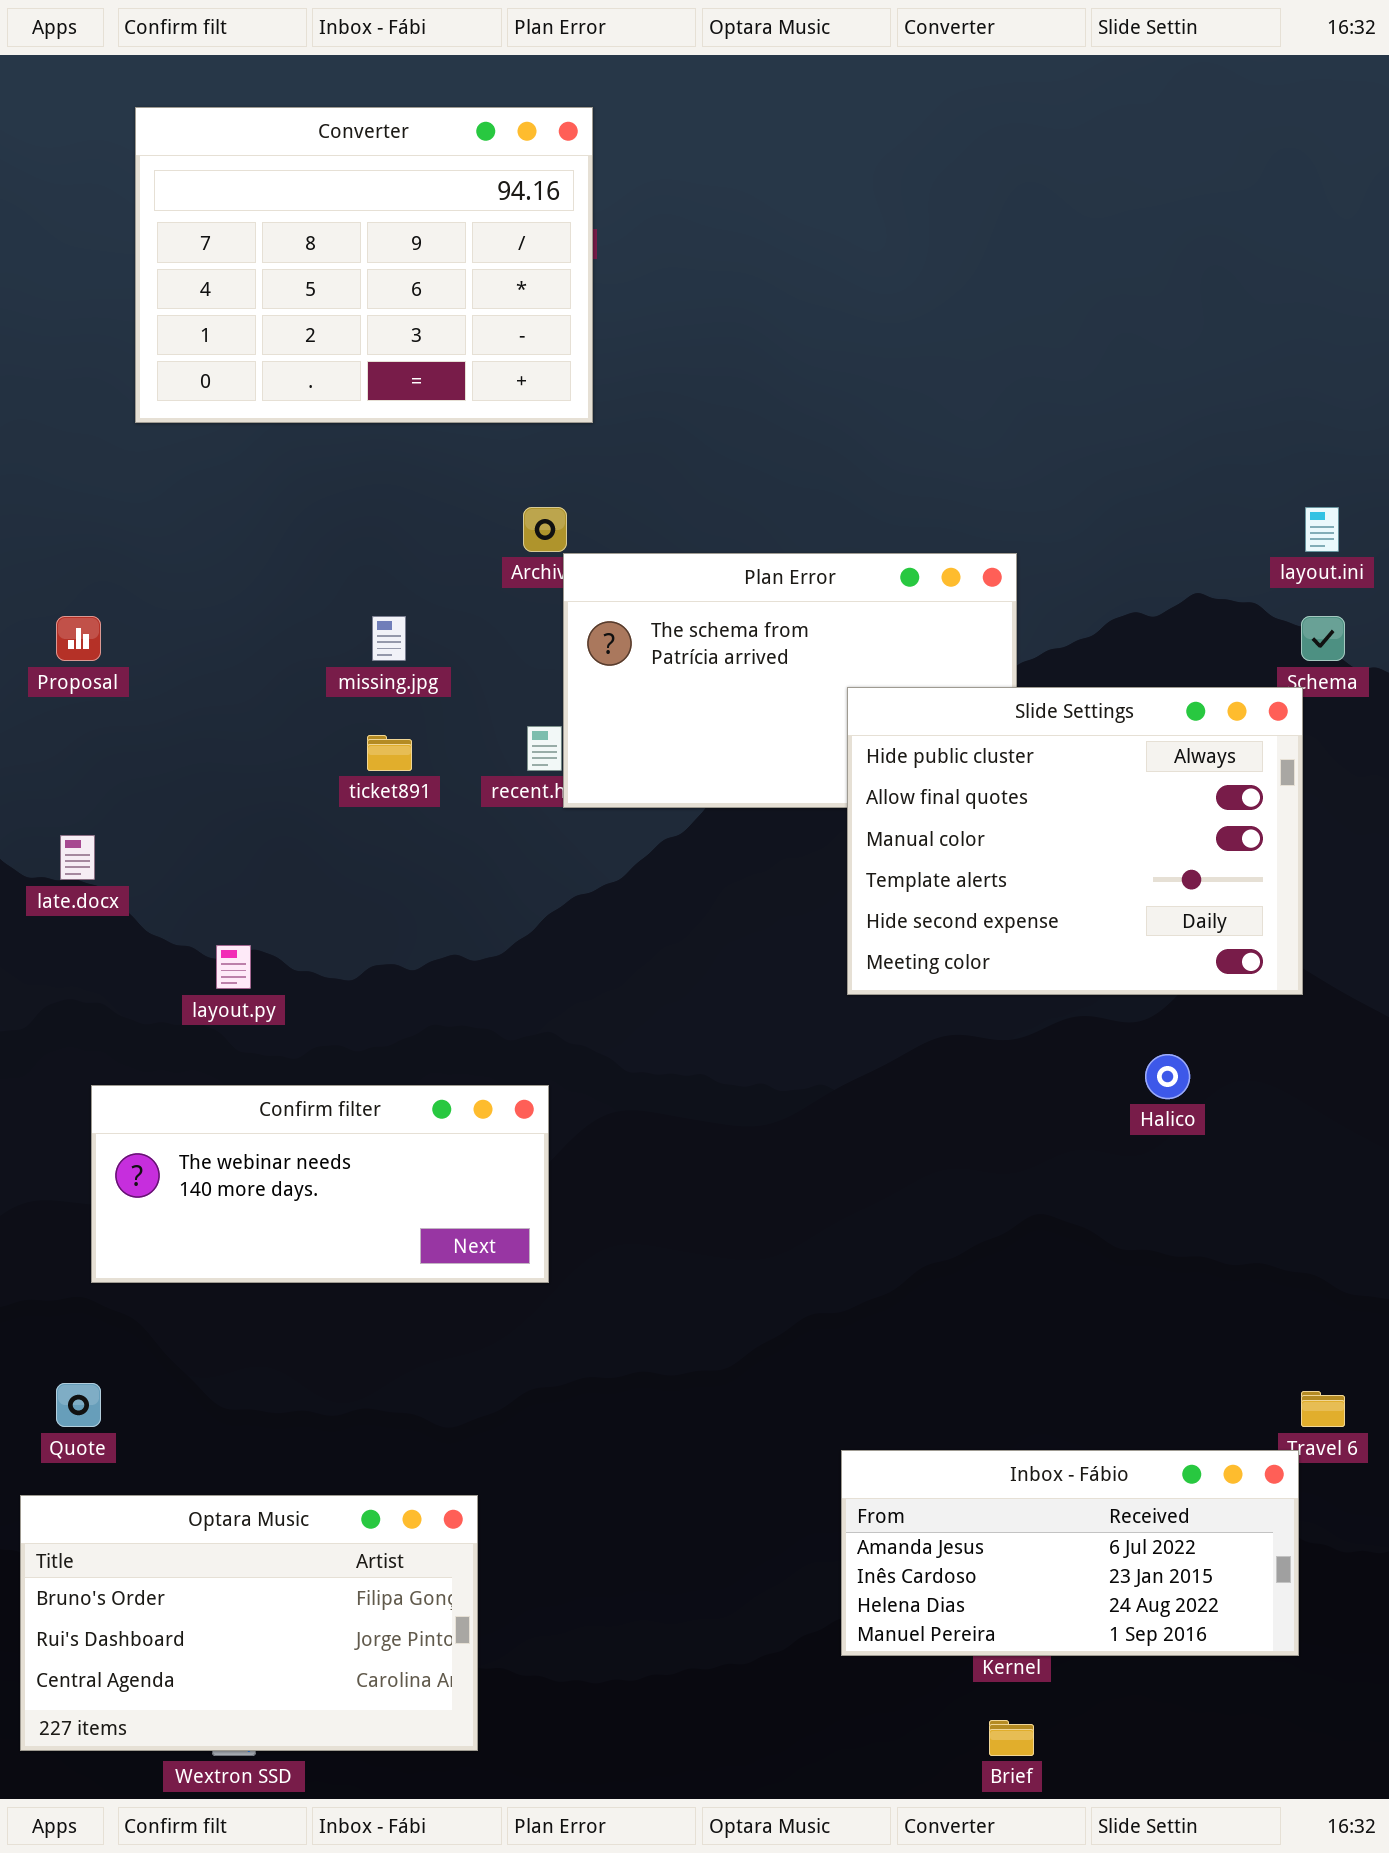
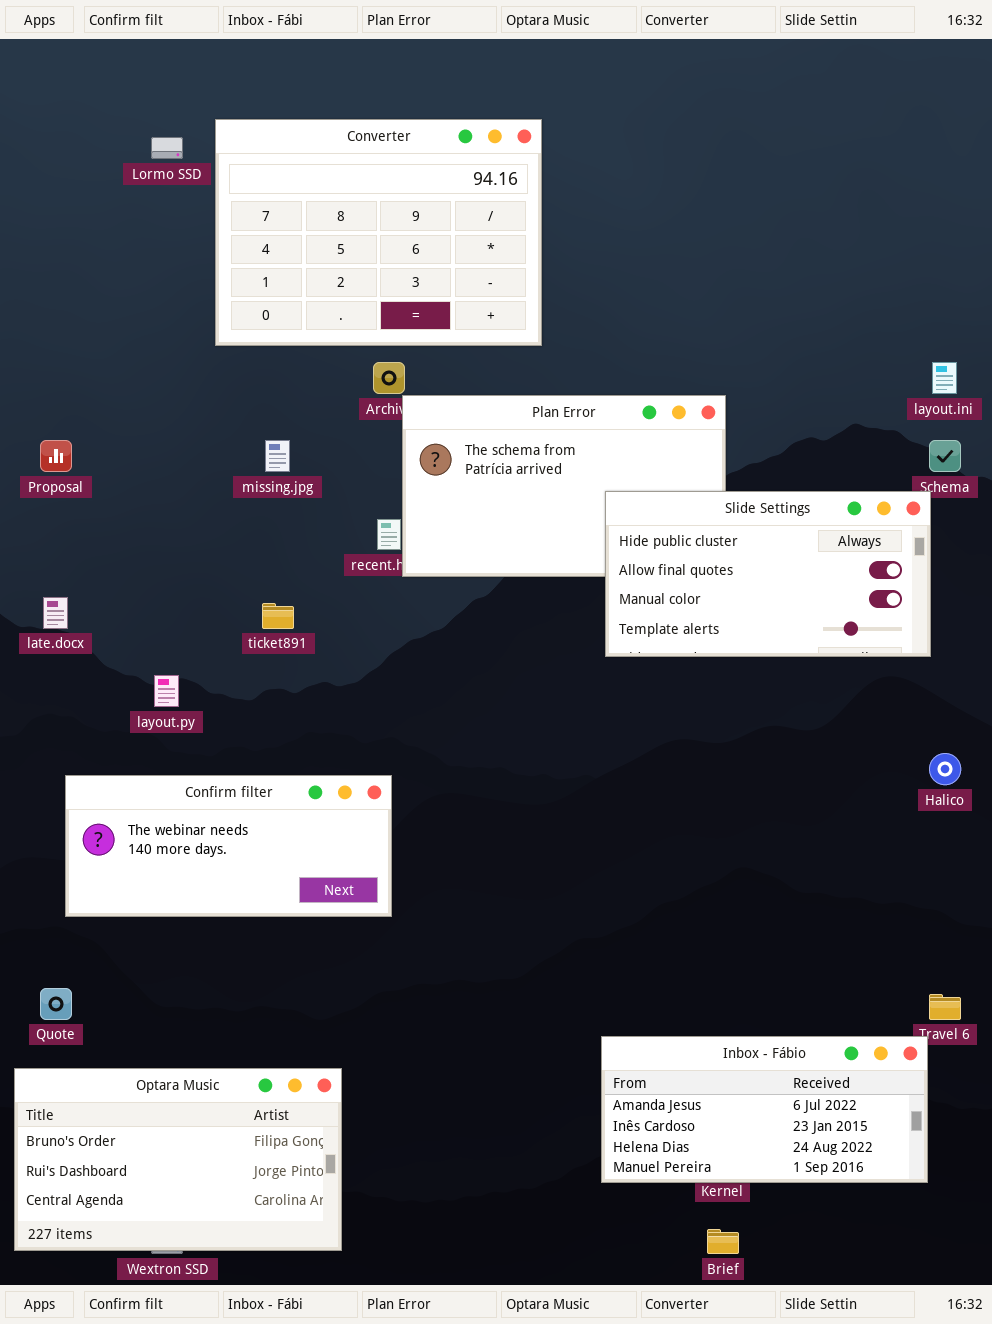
Converter: [135,107,593,423] -> [215,119,542,346], moved
Slide Settings: [847,687,1303,995] -> [605,491,931,657], resized
ticket891: [367,735,412,771] -> [262,603,294,629], moved
Halico: [1145,1054,1190,1099] -> [929,753,961,785], moved

